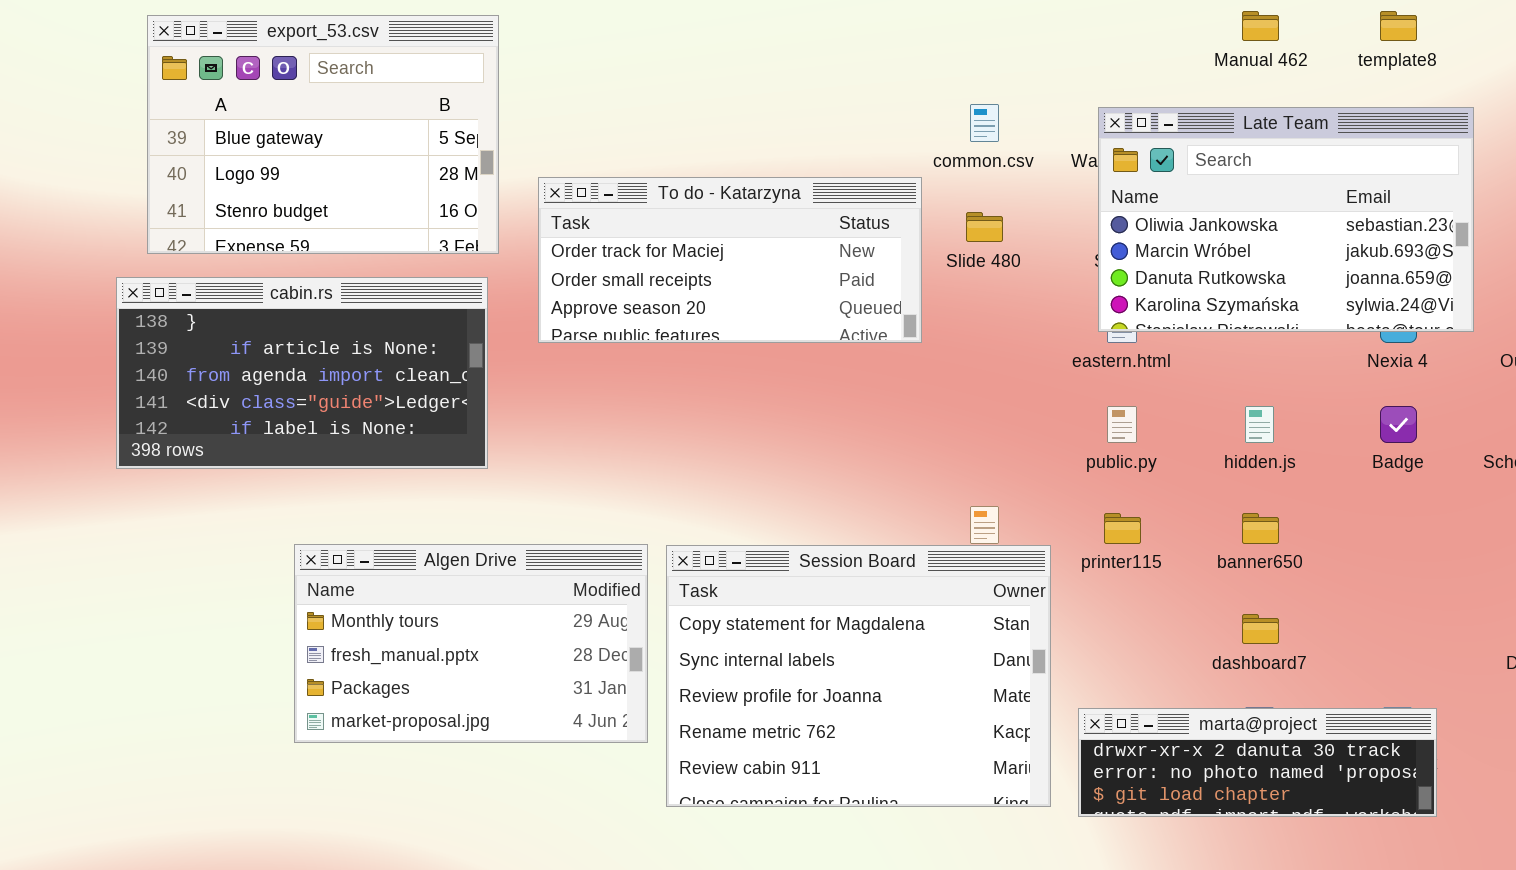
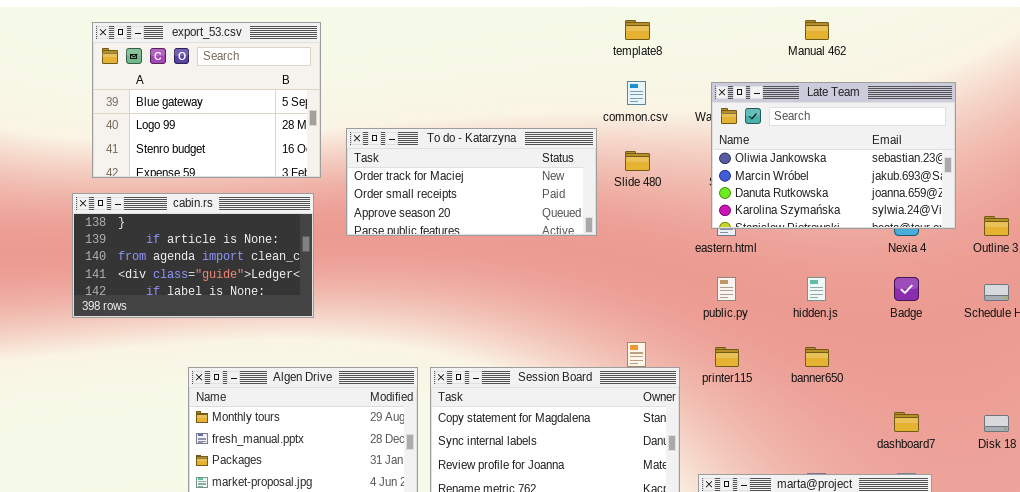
template8: [1380,11,1417,41] -> [625,20,650,40], moved
dashboard7: [1242,614,1279,644] -> [894,412,919,432], moved

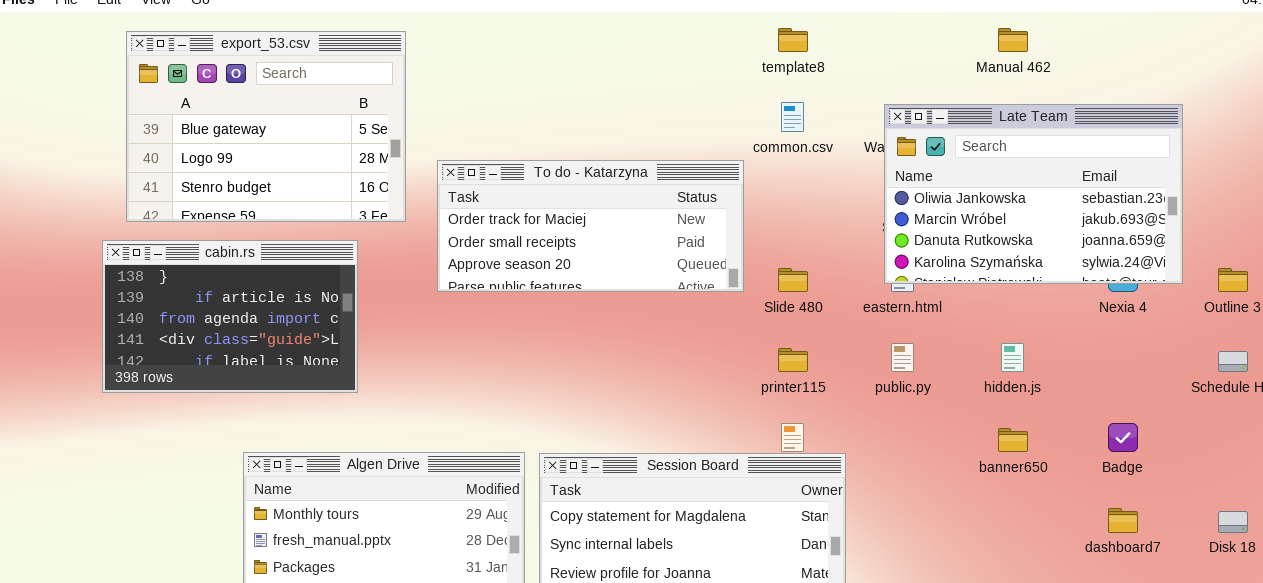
Slide 480: [625,151,650,171] -> [778,268,808,292], moved
cabin.rs: [72,193,314,318] -> [102,240,358,393], resized
Badge: [894,277,919,301] -> [1108,423,1138,452], moved
printer115: [715,347,739,367] -> [778,348,808,372], moved

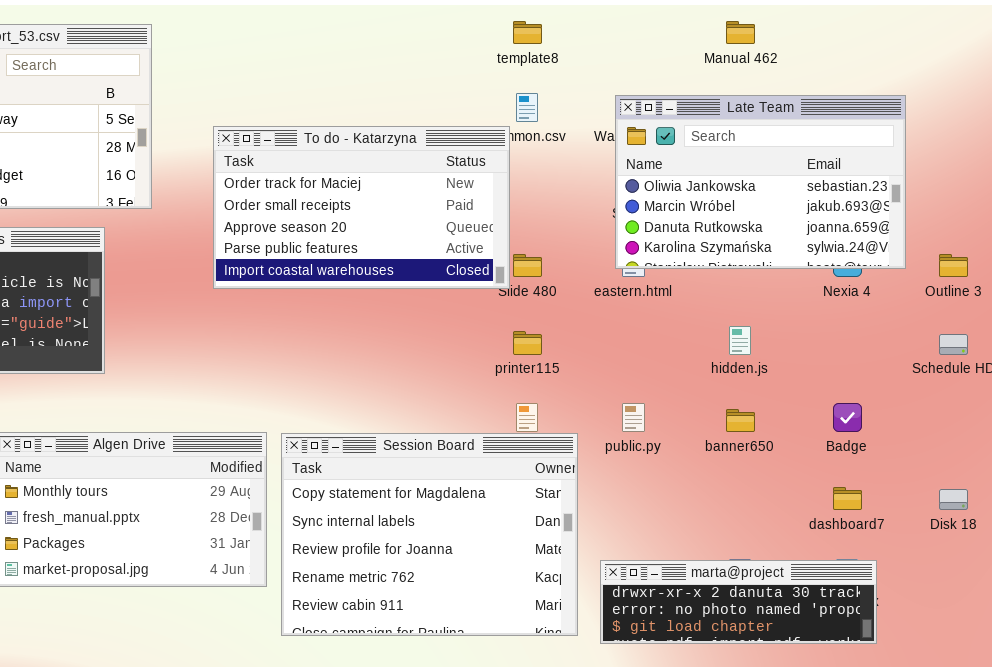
To do - Katarzyna: [437,160,744,292] -> [213,126,510,289], moved, resized
public.py: [891,343,914,372] -> [622,403,645,432], moved

